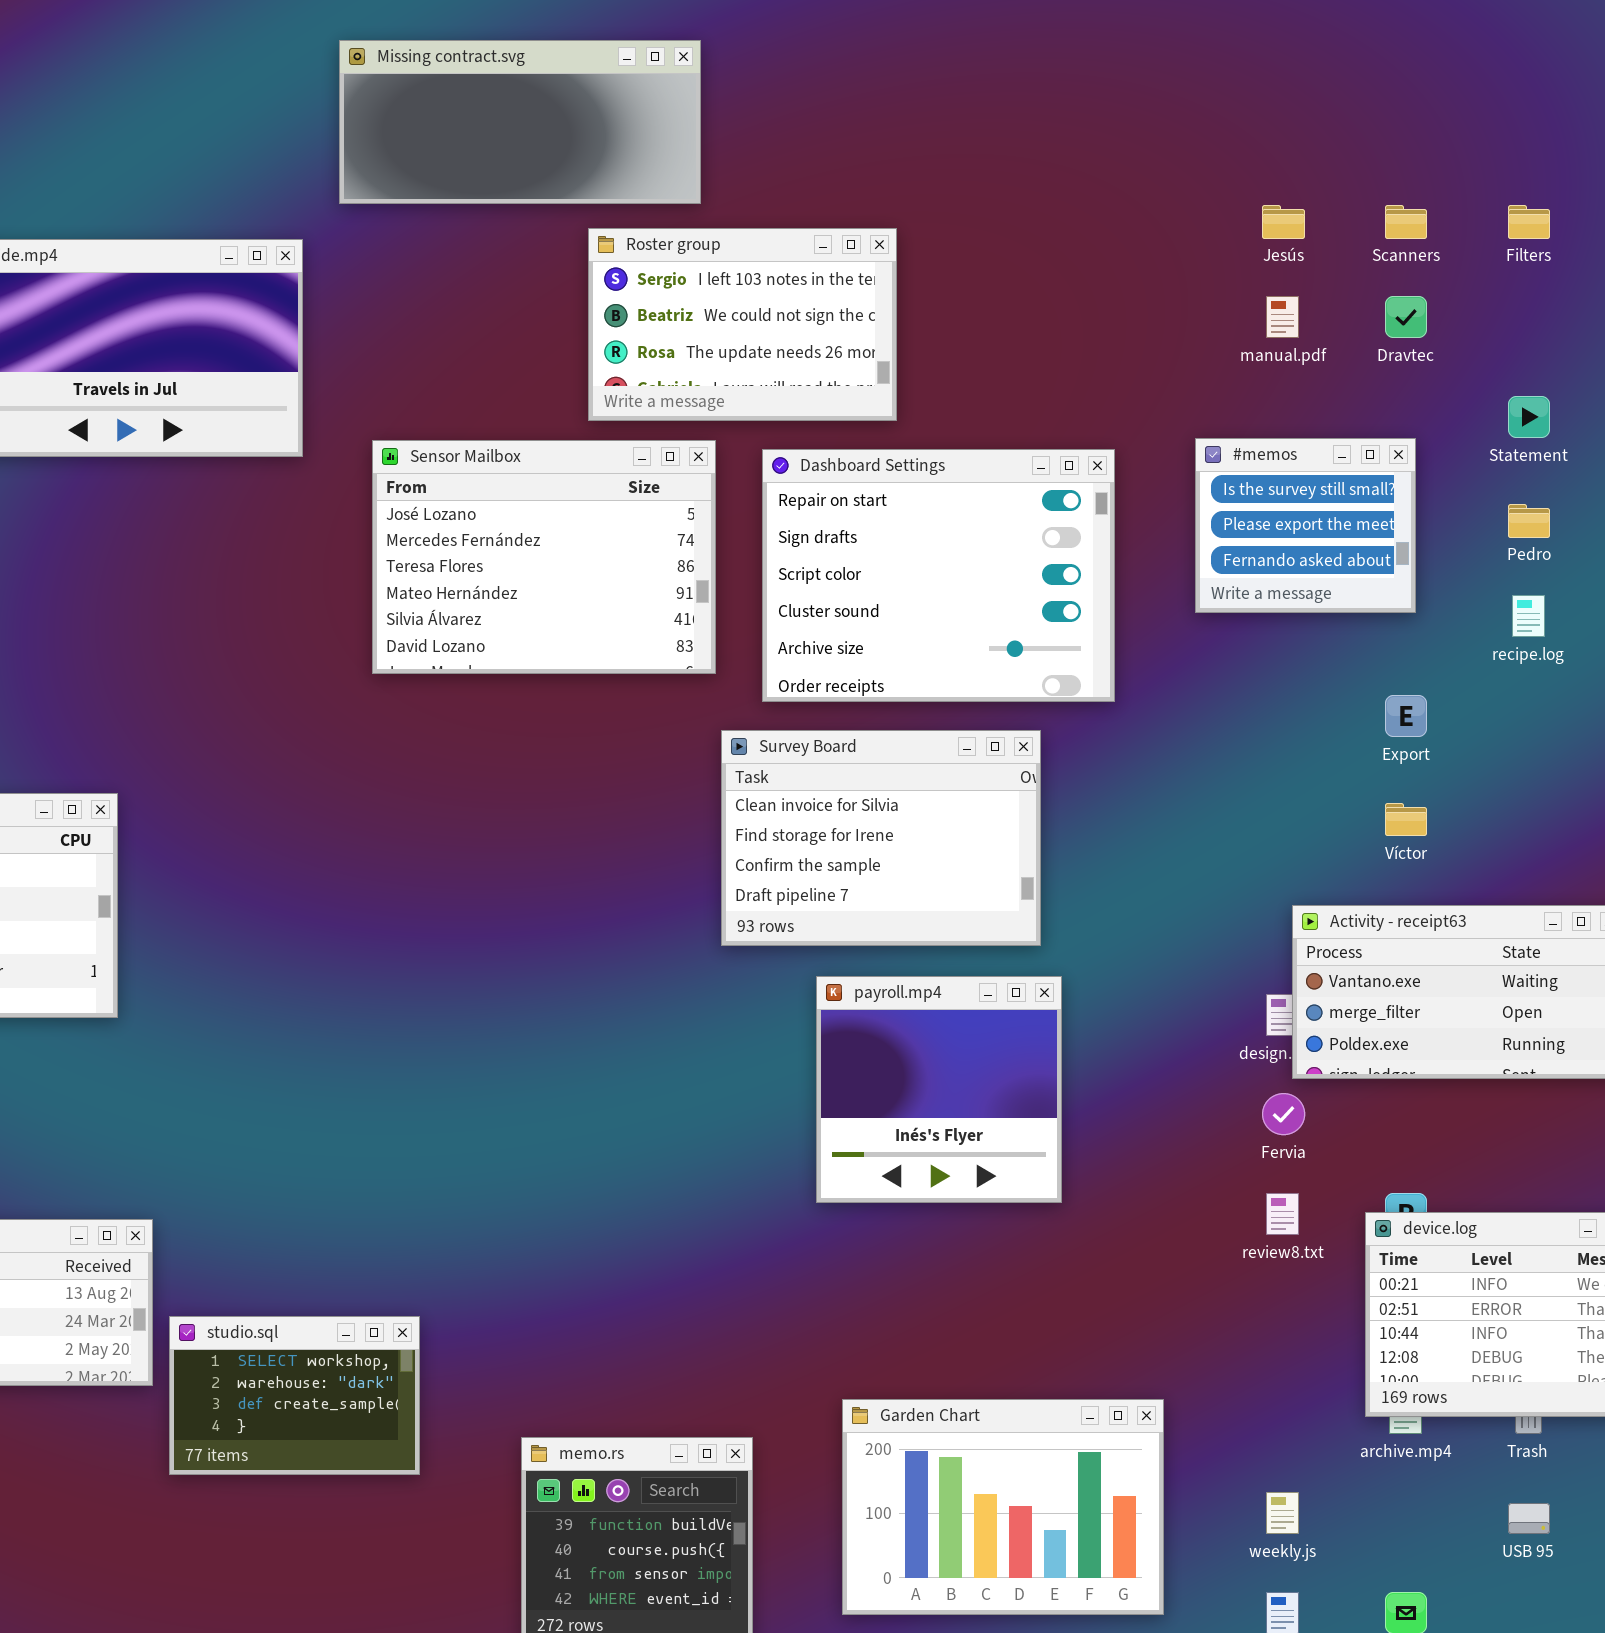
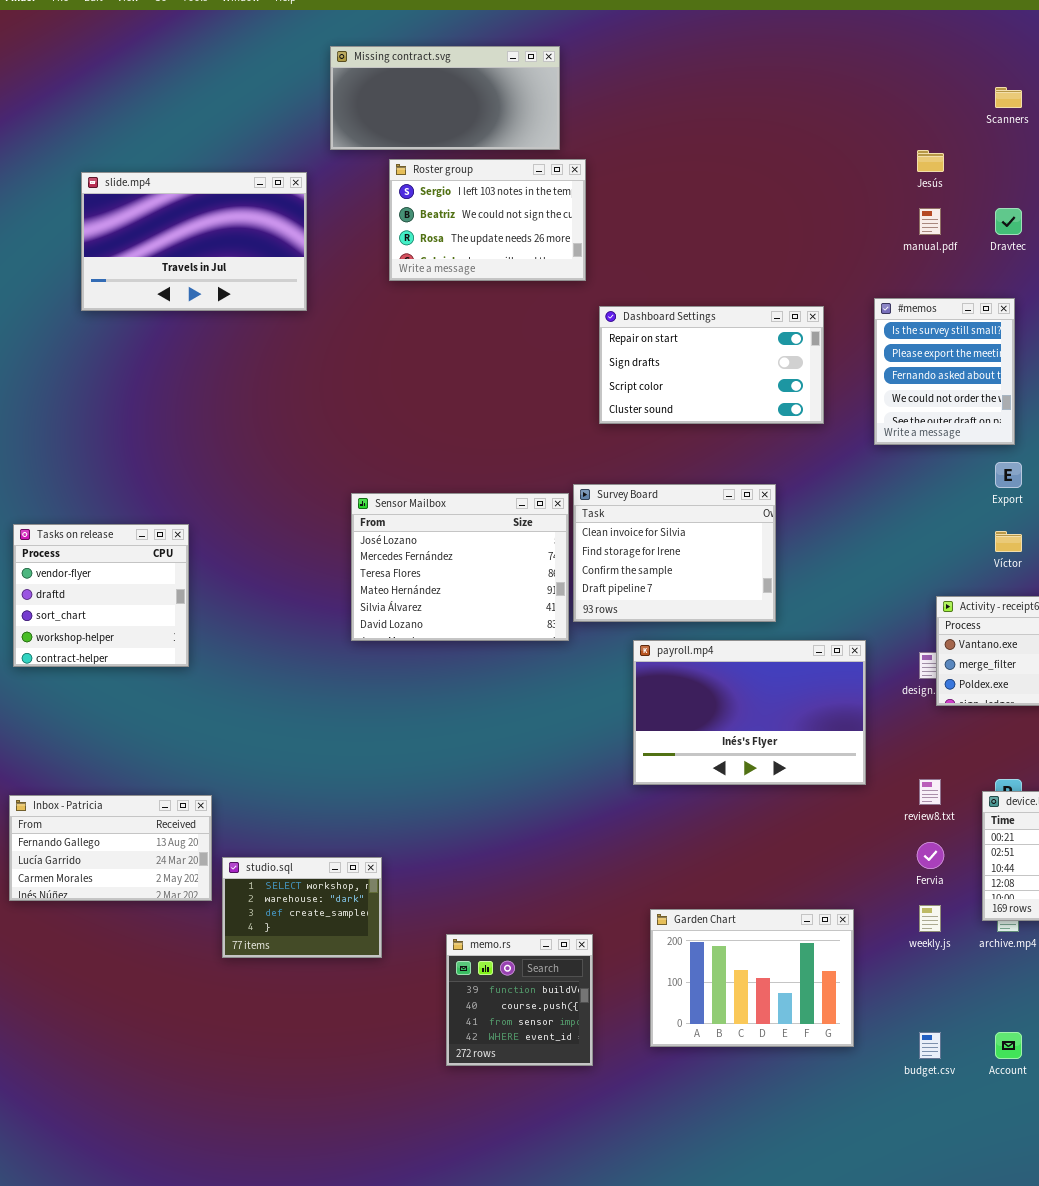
Scanners: [1385,205,1427,239] -> [995,87,1022,108], moved
Roster group: [588,228,897,421] -> [389,159,586,281], moved
#memos: [1195,438,1416,613] -> [874,298,1015,445], resized
Sensor Mailbox: [372,440,716,674] -> [351,493,569,641], moved
Dashboard Settings: [762,449,1115,702] -> [599,306,824,424], resized
payroll.mp4: [816,976,1062,1203] -> [633,640,866,785], resized
Fervia: [1262,1093,1305,1135] -> [917,842,944,869], moved
weekly.js: [1266,1492,1299,1534] -> [919,905,941,932], moved

